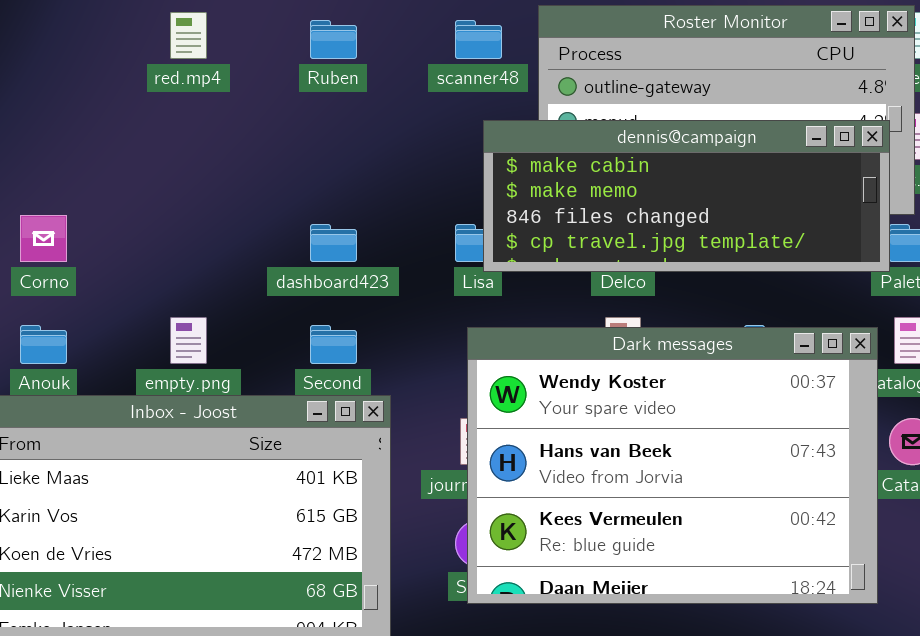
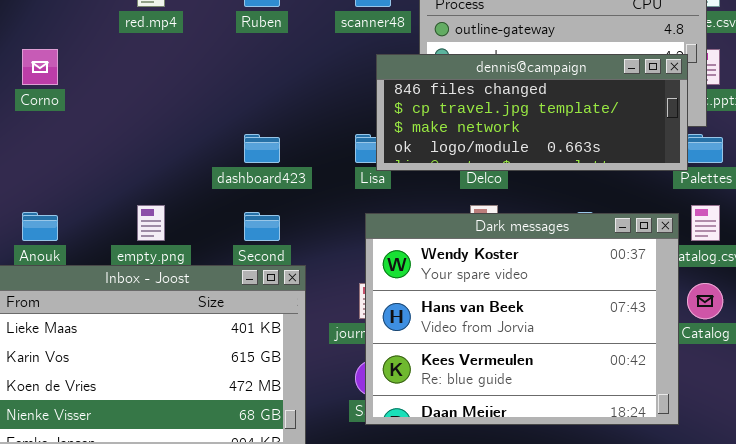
dennis@campaign: [483,120,890,272] -> [376,54,688,171], scrolled down 2 rows
Corno: [20,215,67,262] -> [22,49,58,85], moved

